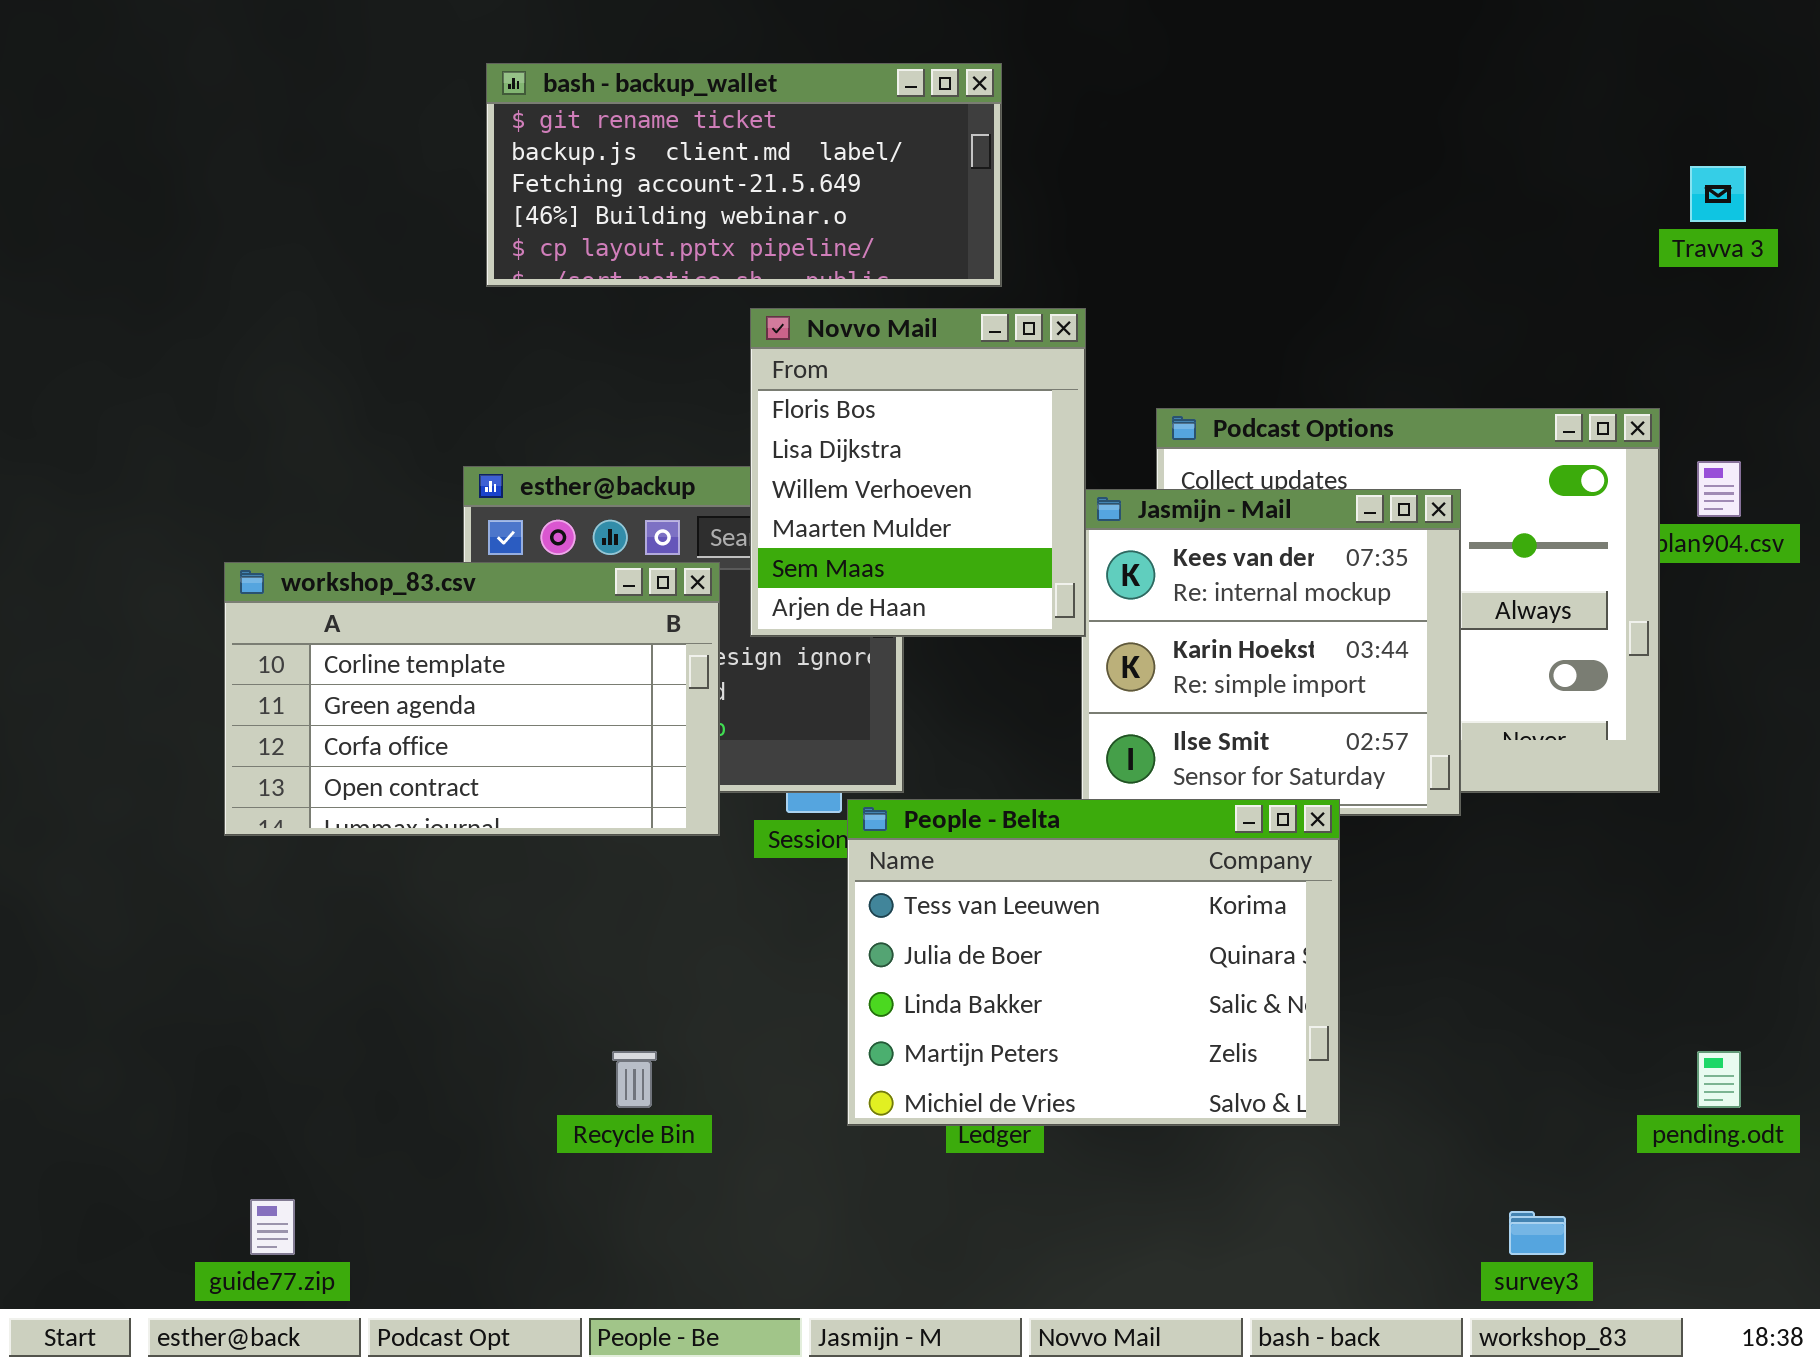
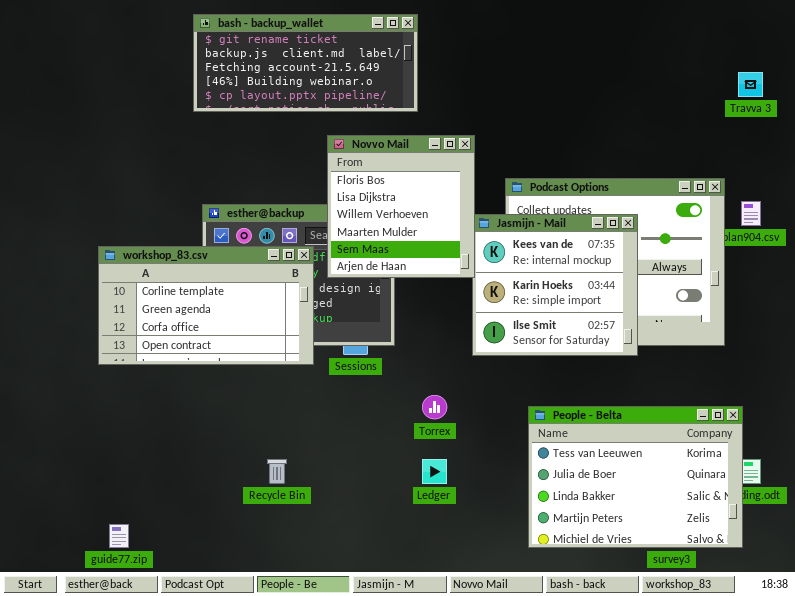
bash - backup_wallet: [486,63,1002,287] -> [193,14,418,112], moved
People - Belta: [847,799,1340,1126] -> [528,406,743,548], moved

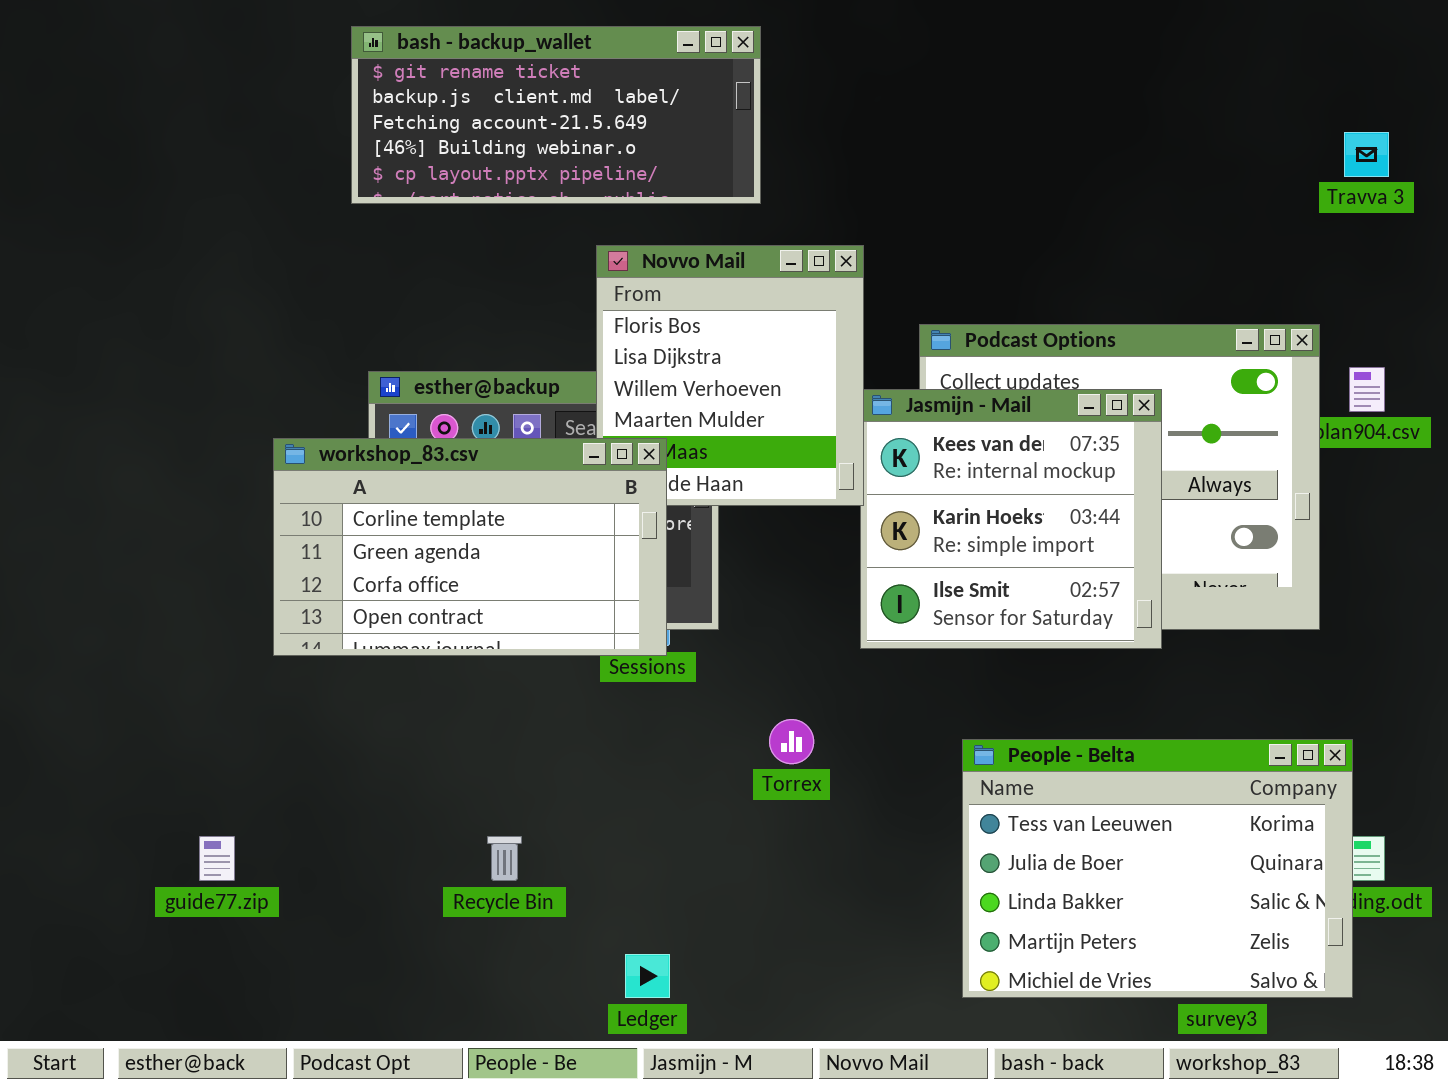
workshop_83.csv: [98,246,314,365] -> [273,438,667,656], moved
Ledger: [422,459,447,484] -> [625,954,670,998], moved
guide77.zip: [109,524,129,548] -> [199,836,235,881], moved

